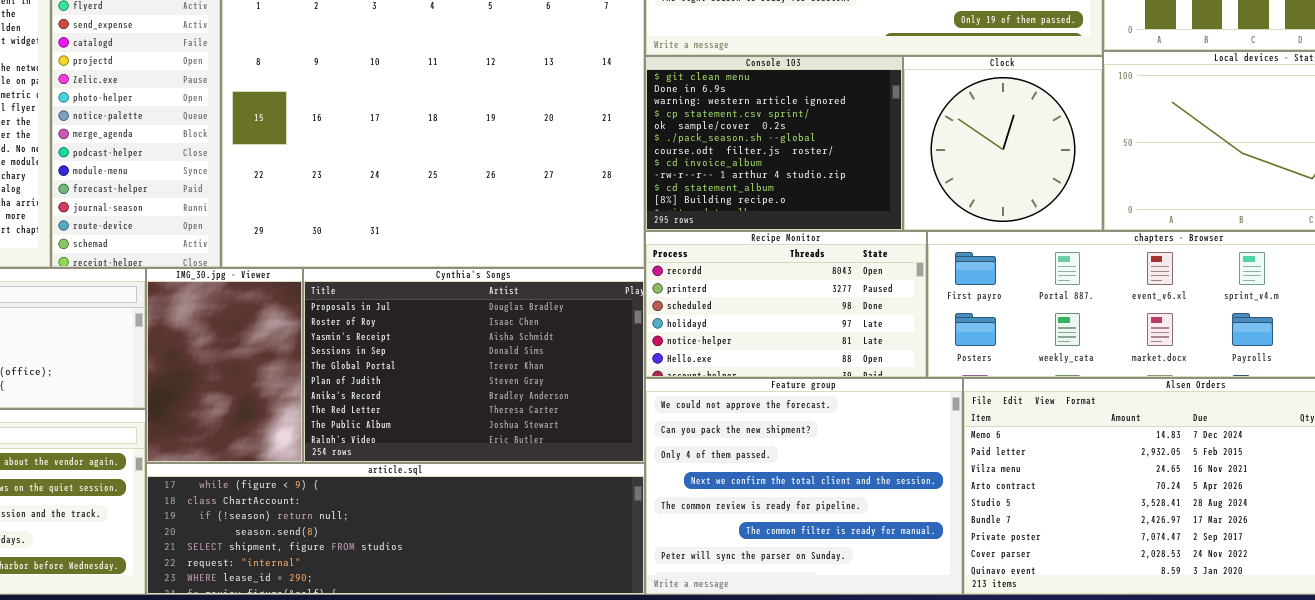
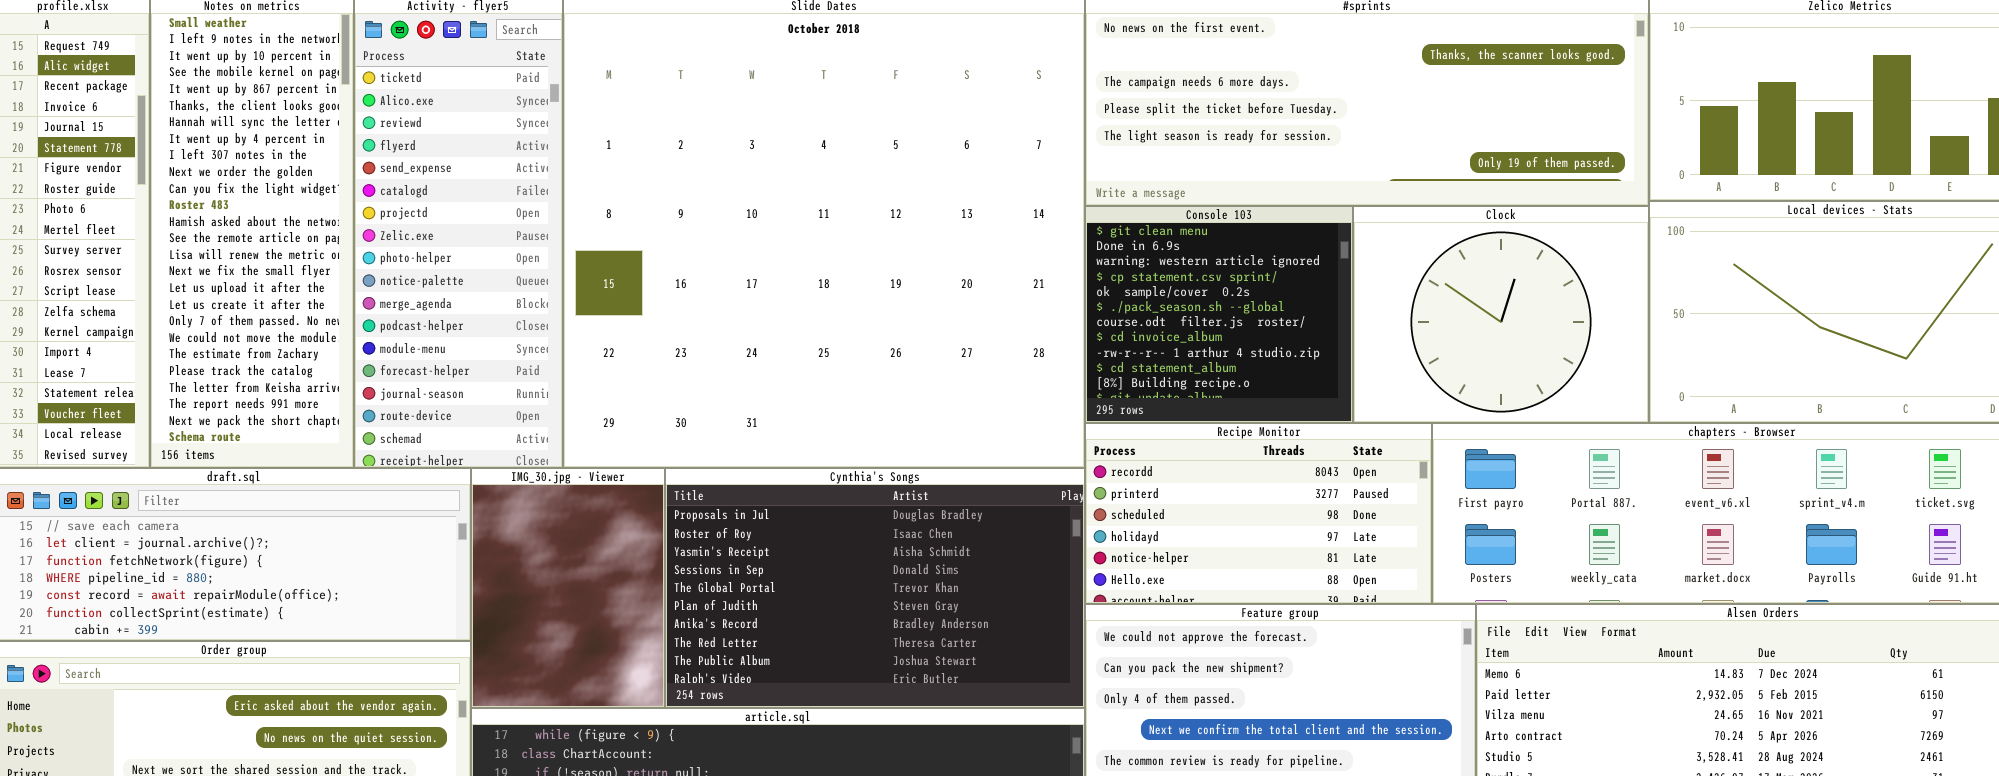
Console 103: [645,56,903,231] -> [1085,206,1353,423], resized
Clock: [903,56,1103,231] -> [1353,206,1649,423], resized

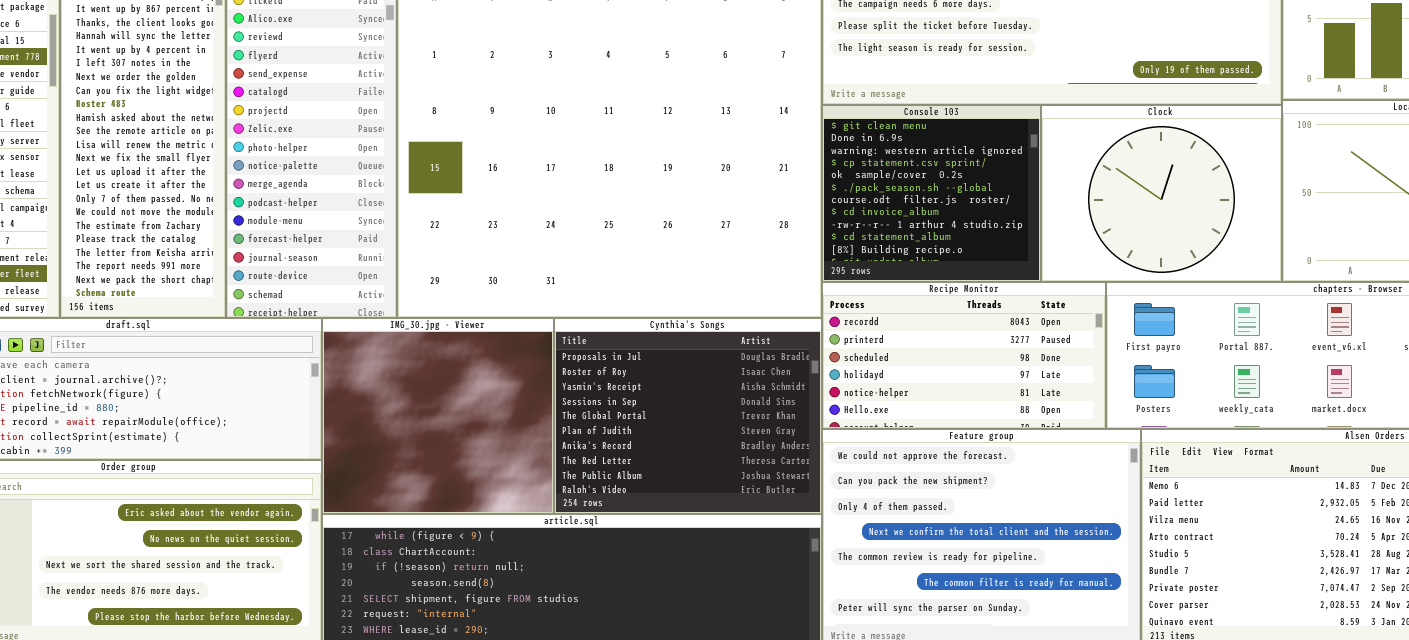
IMG_30.jpg - Viewer: [471,468,665,708] -> [322,318,554,514], resized
Cynthia's Songs: [665,468,1085,708] -> [554,318,822,514], resized

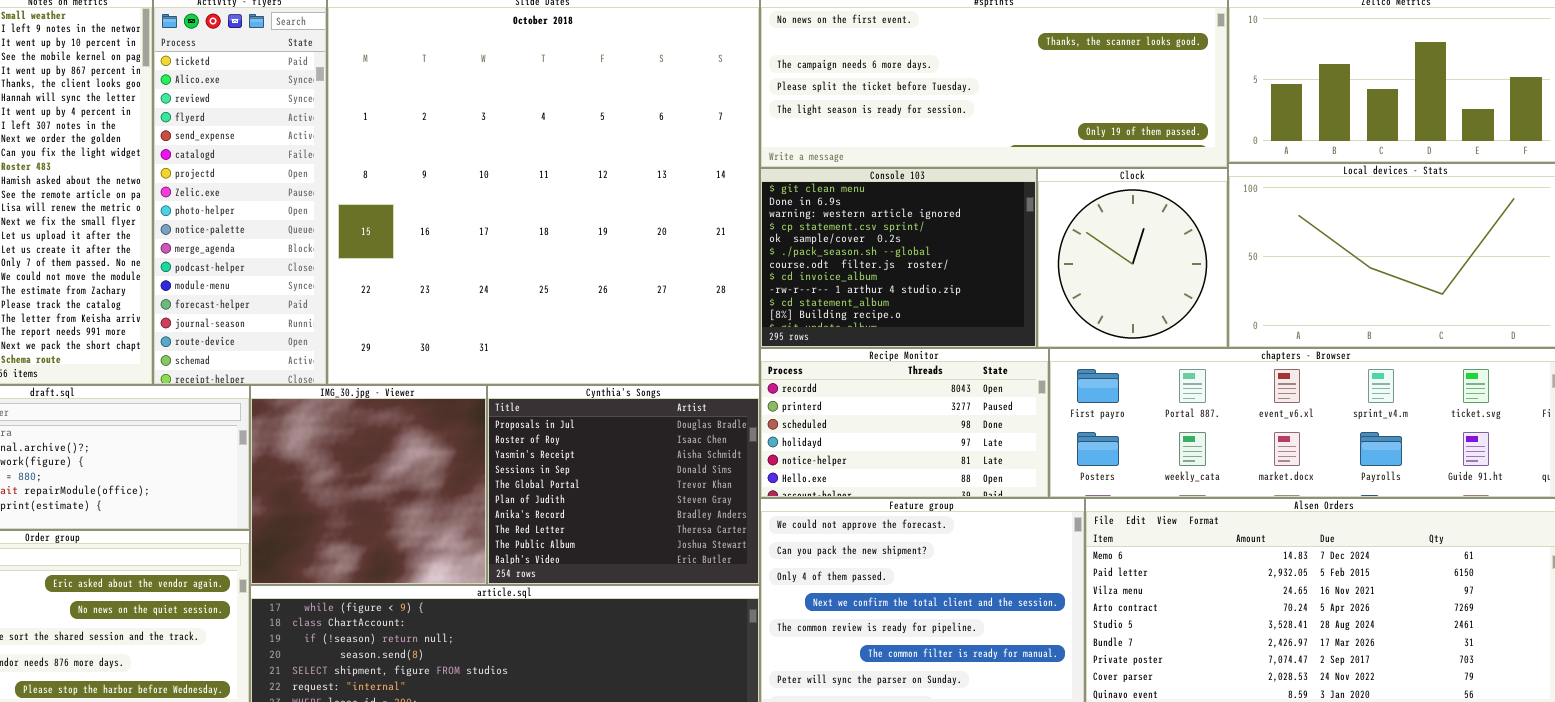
Console 103: [822,105,1041,282] -> [760,168,1037,348], resized
Clock: [1041,105,1282,282] -> [1037,168,1228,348], resized

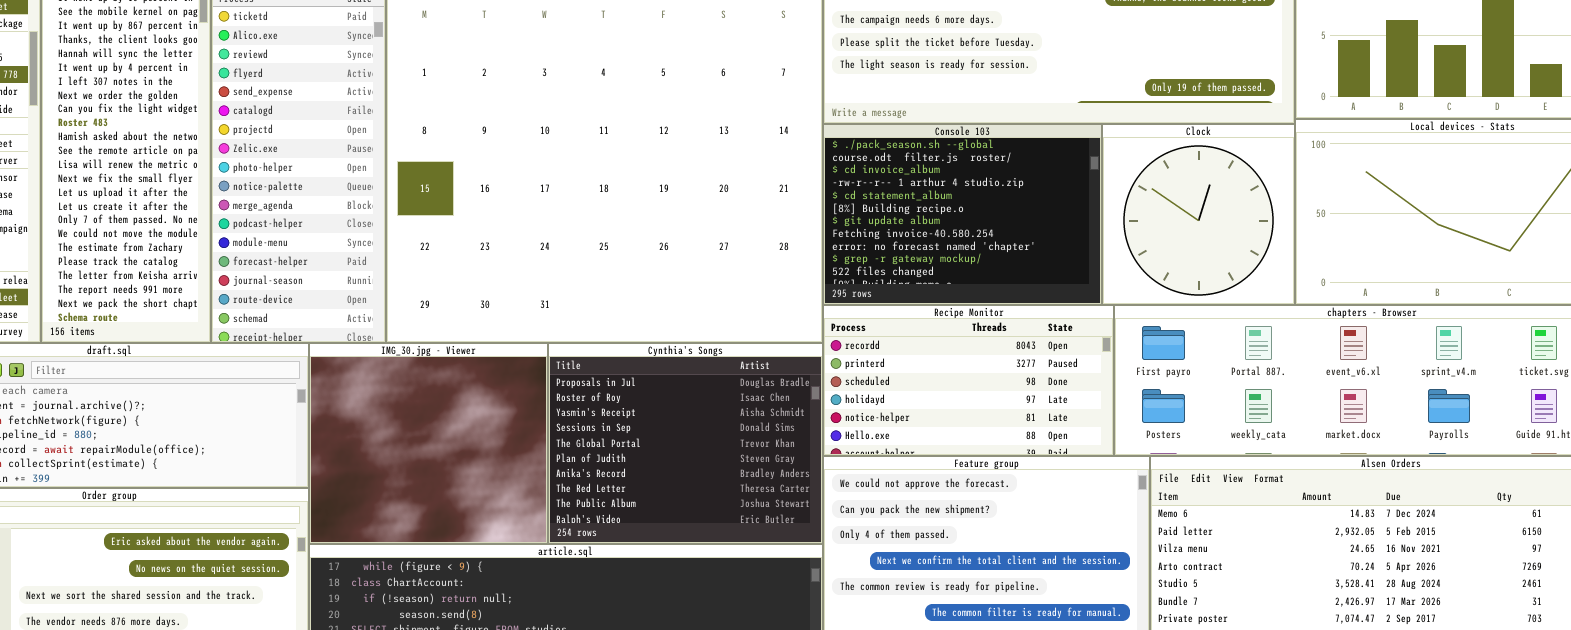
Console 103: [760,168,1037,348] -> [823,124,1102,305], scrolled down 5 rows

